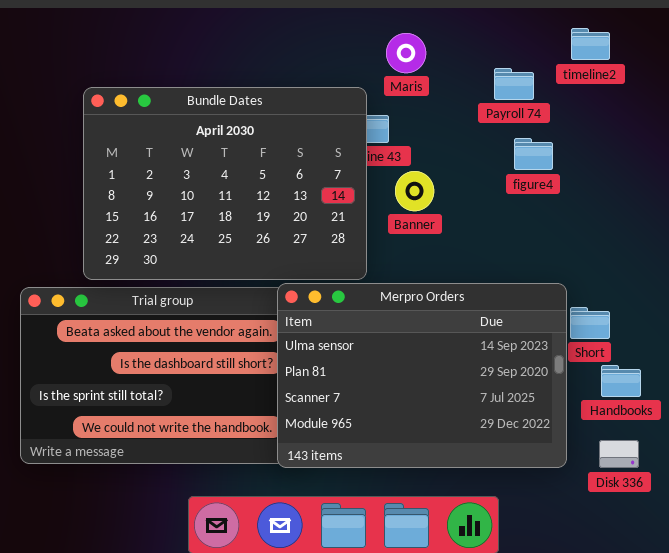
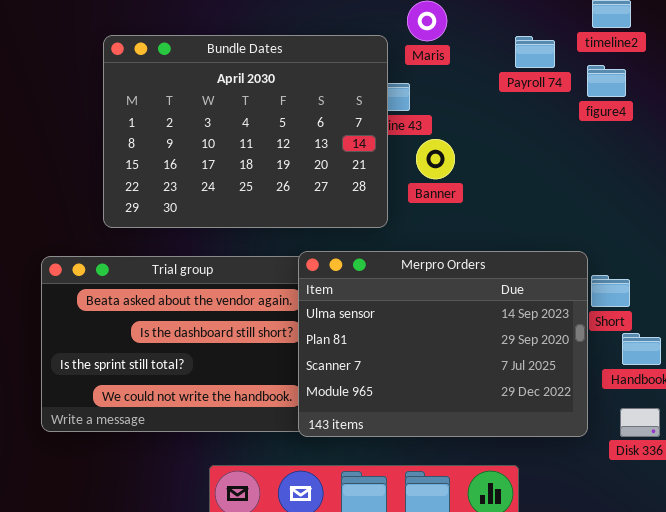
Bundle Dates: [83,87,367,280] -> [103,35,388,228], moved
figure4: [514,138,553,170] -> [587,65,626,97], moved

